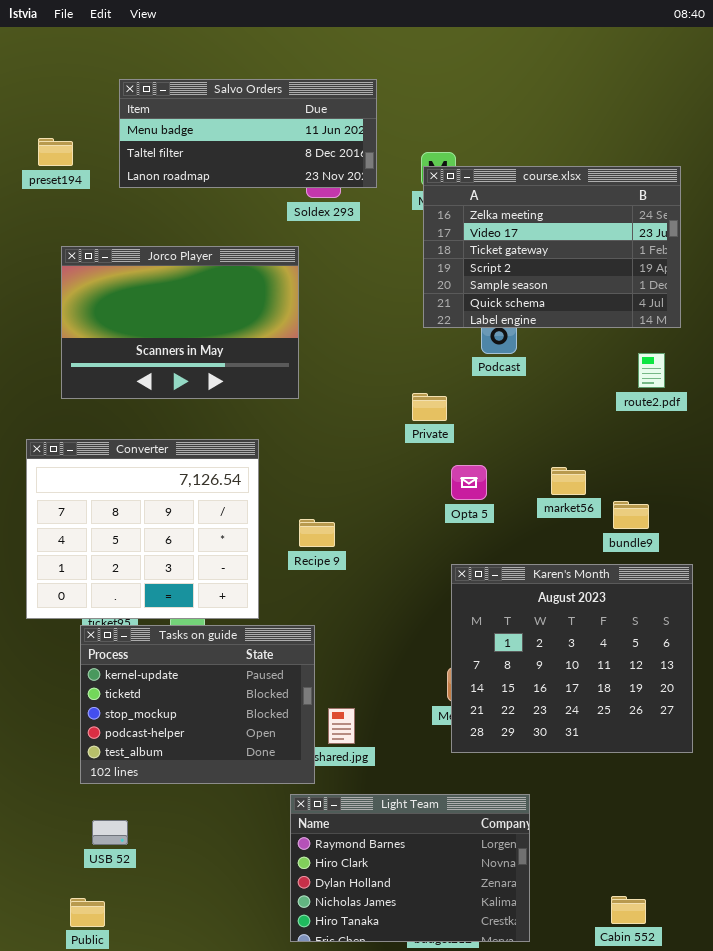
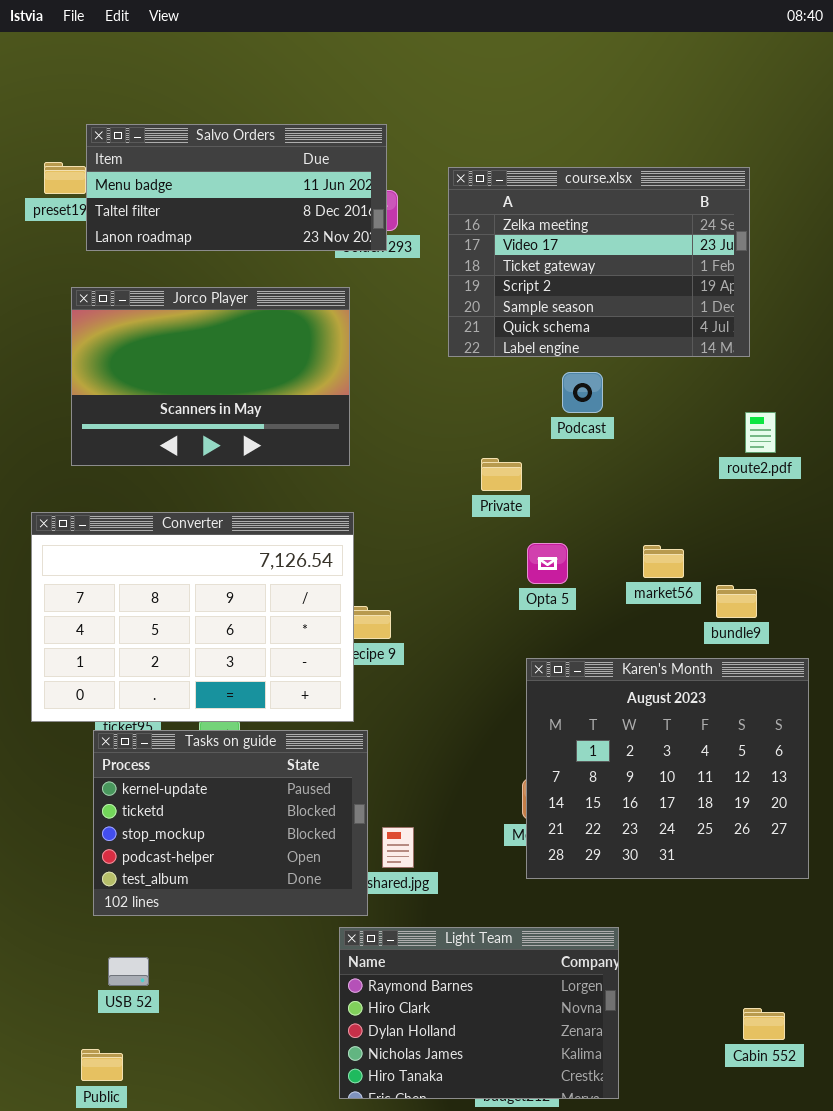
Salvo Orders: [119,79,377,188] -> [86,124,387,251], moved
course.xlsx: [423,166,681,328] -> [448,167,750,357], moved
Converter: [26,439,259,619] -> [31,512,354,722], resized
Cabin 552: [611,896,646,924] -> [743,1008,785,1040], moved

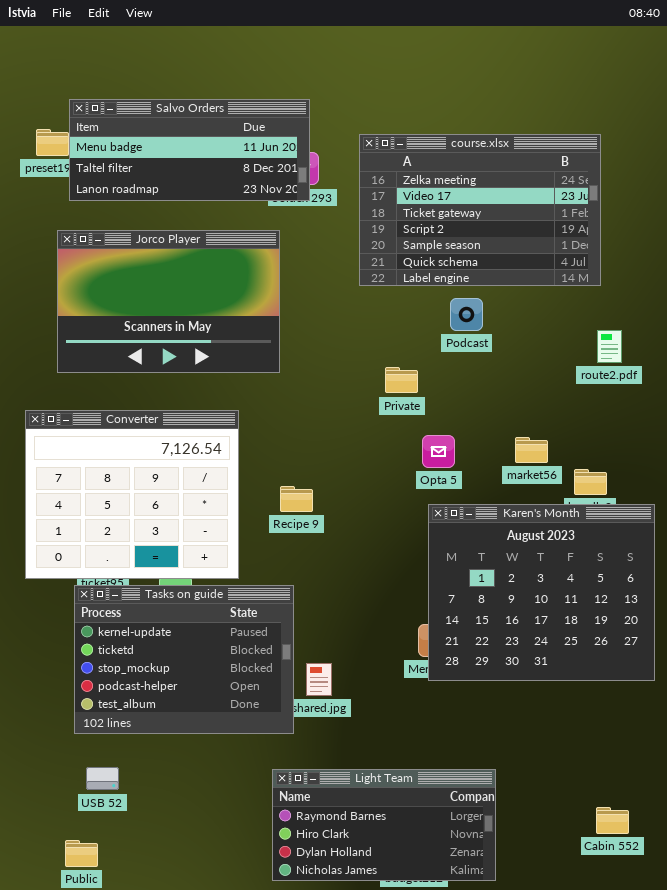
Converter: [31,512,354,722] -> [25,410,239,579], resized
Karen's Month: [526,658,809,879] -> [428,504,655,681], moved
Light Team: [339,927,619,1099] -> [272,769,496,881], resized

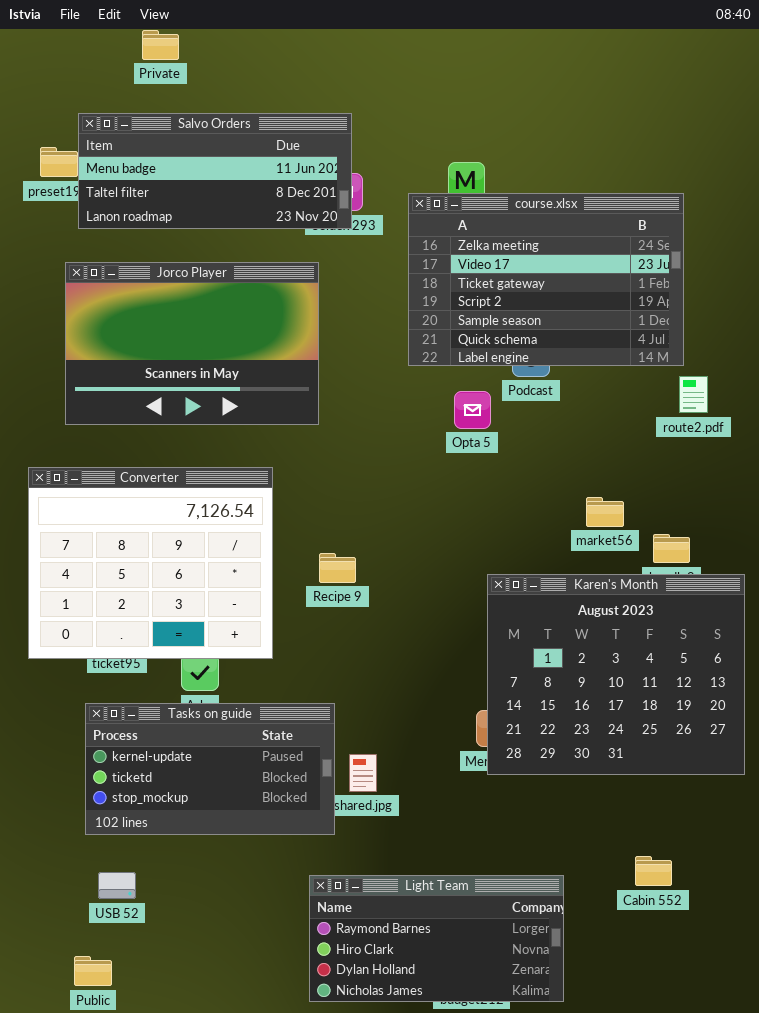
course.xlsx: [359,134,601,286] -> [408,193,684,366], moved
Private: [385,367,418,393] -> [142,30,179,60], moved
Opta 5: [422,435,455,468] -> [454,391,491,429], moved
Tasks on guide: [74,585,294,734] -> [85,703,335,835], resized
Cabin 552: [596,807,629,834] -> [635,856,672,886], moved

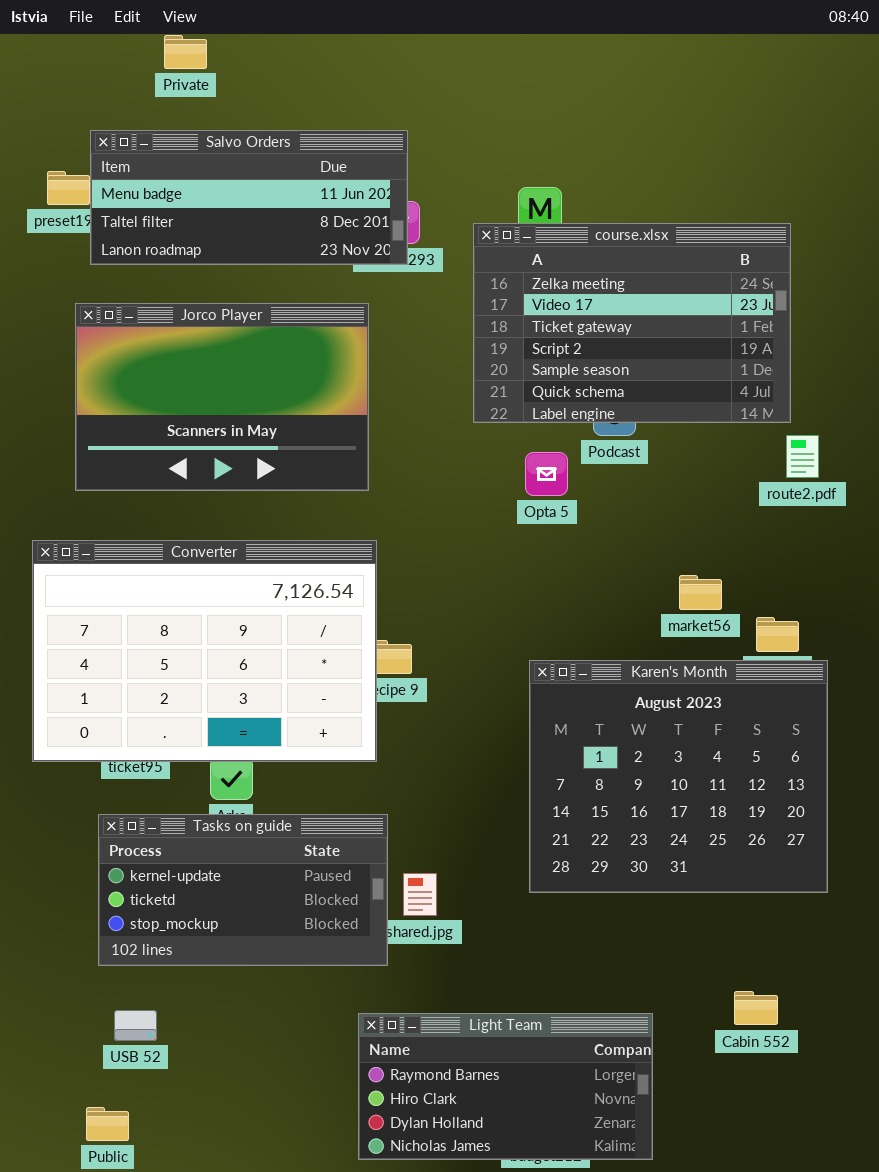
Converter: [28,467,273,659] -> [32,540,377,762], resized
Karen's Month: [487,574,745,775] -> [529,660,828,893], moved

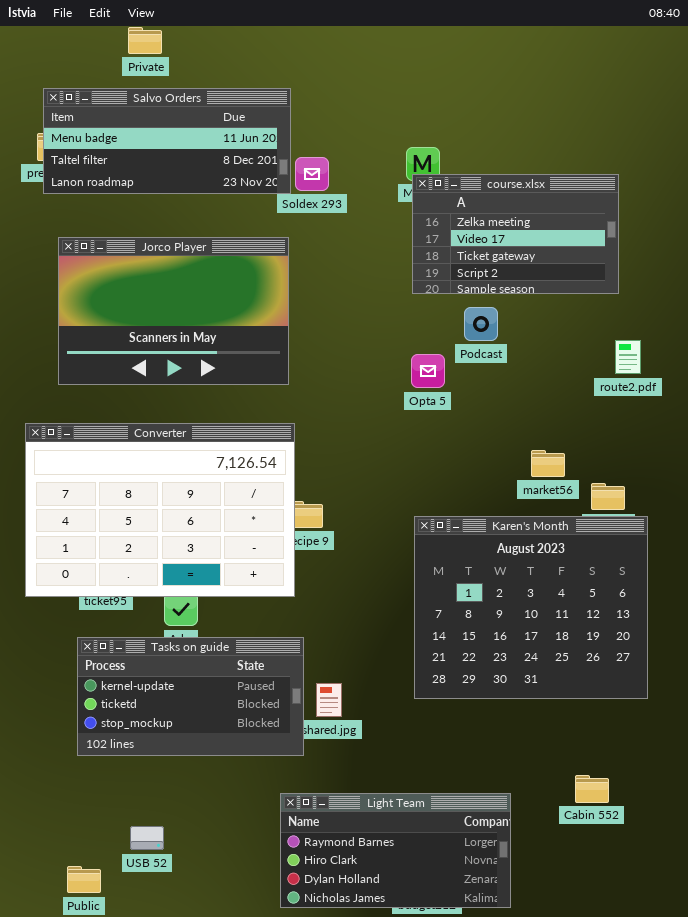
Salvo Orders: [90,130,408,265] -> [43,88,291,194], moved
course.xlsx: [473,223,791,423] -> [412,174,619,294], resized
USB 52: [114,1010,157,1041] -> [130,826,164,850], moved

